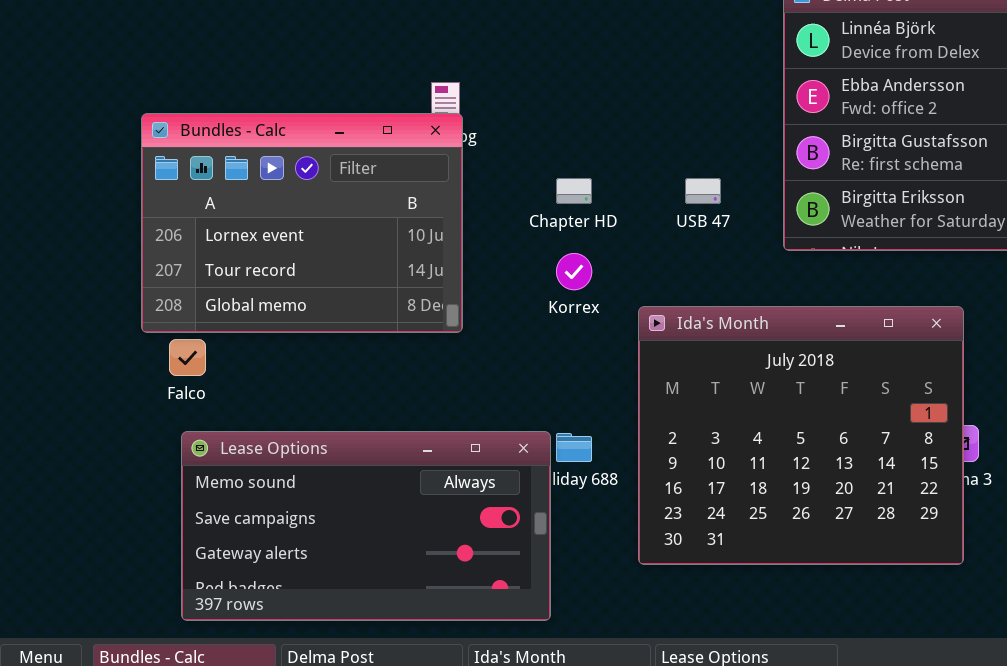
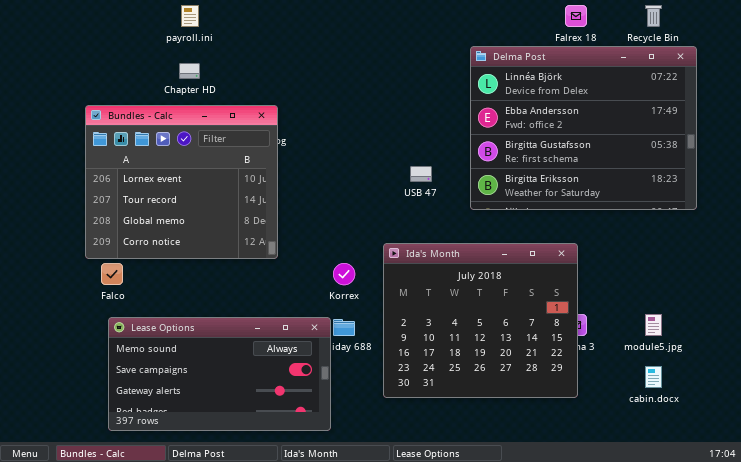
Bundles - Calc: [141,113,463,333] -> [85,105,278,259], resized
Chapter HD: [556,178,592,204] -> [179,63,200,79], moved
Korrex: [556,253,592,290] -> [333,263,355,285], moved

